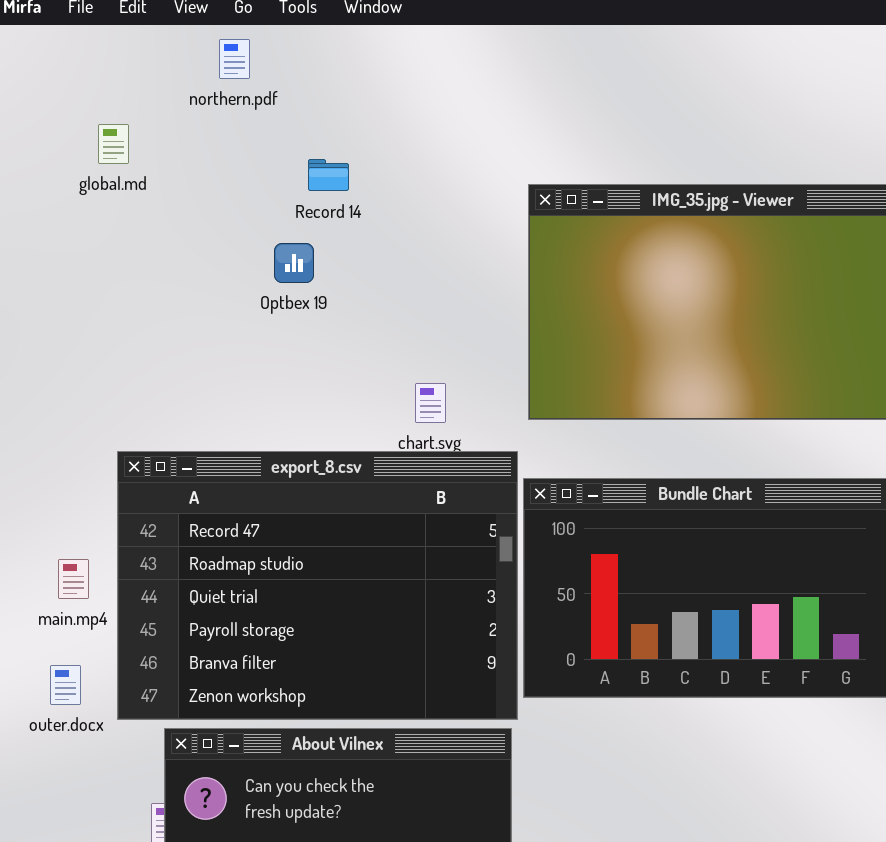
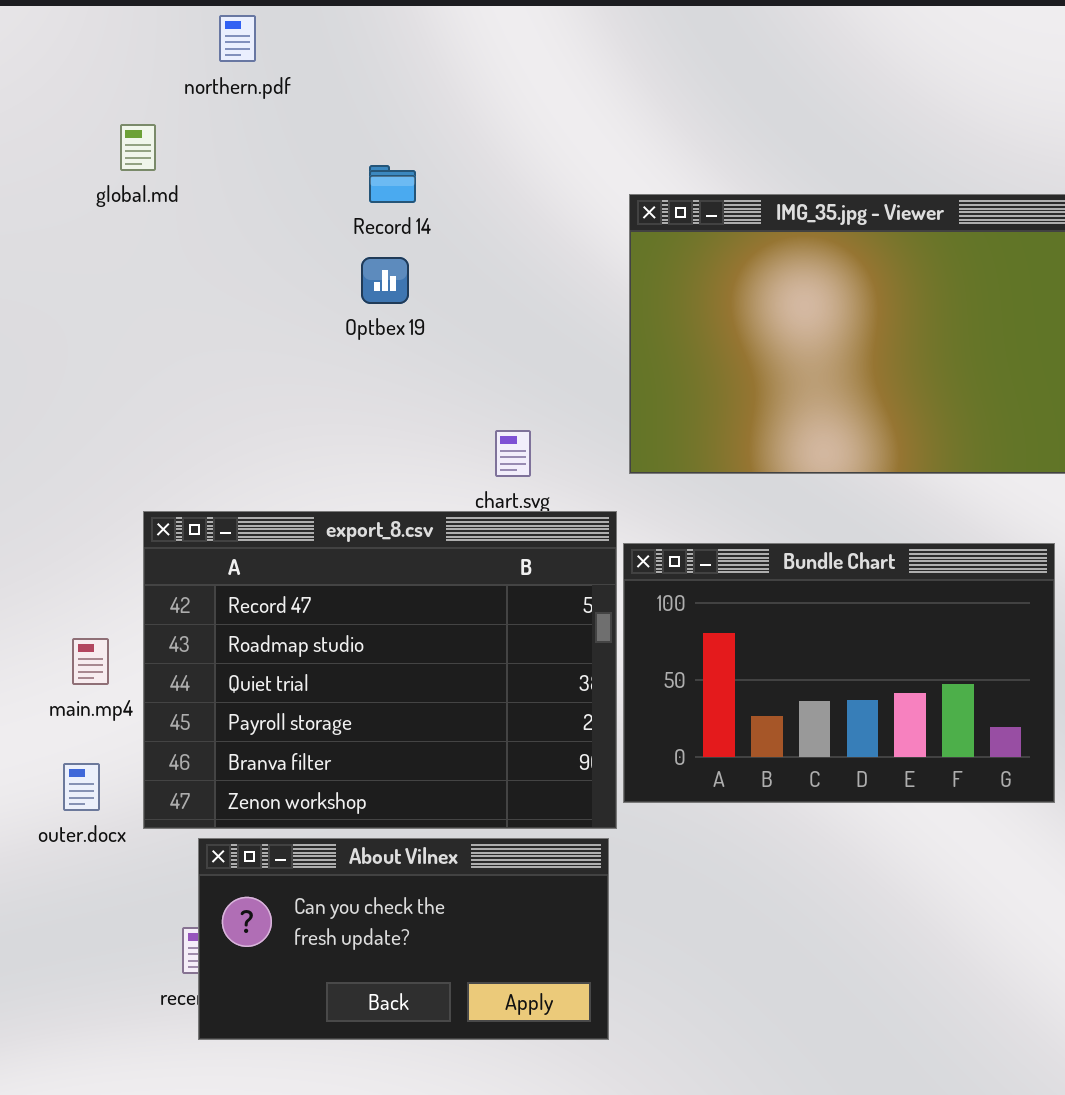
northern.pdf: [219,39,250,79] -> [219,15,256,62], moved
Optbex 19: [274,243,314,283] -> [361,257,409,304], moved

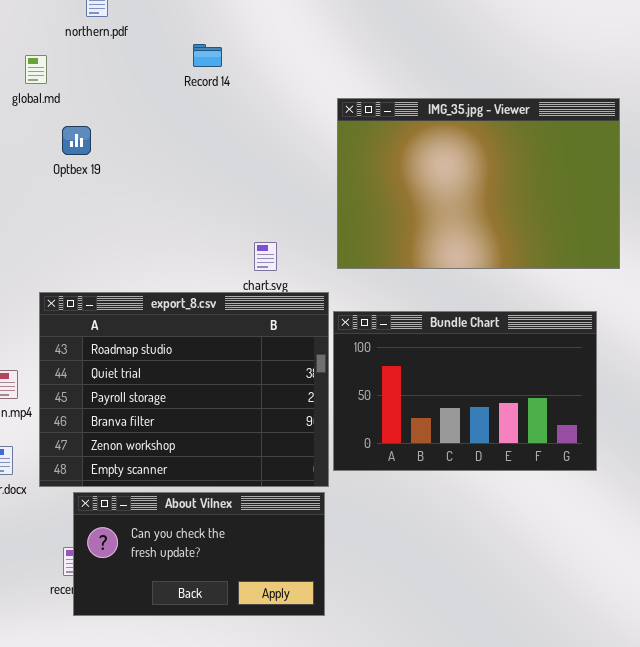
Record 14: [369,165,416,203] -> [193,44,222,67], moved
Optbex 19: [361,257,409,304] -> [62,126,91,155], moved
export_8.csv: [143,511,617,829] -> [39,292,329,487], scrolled down 1 row

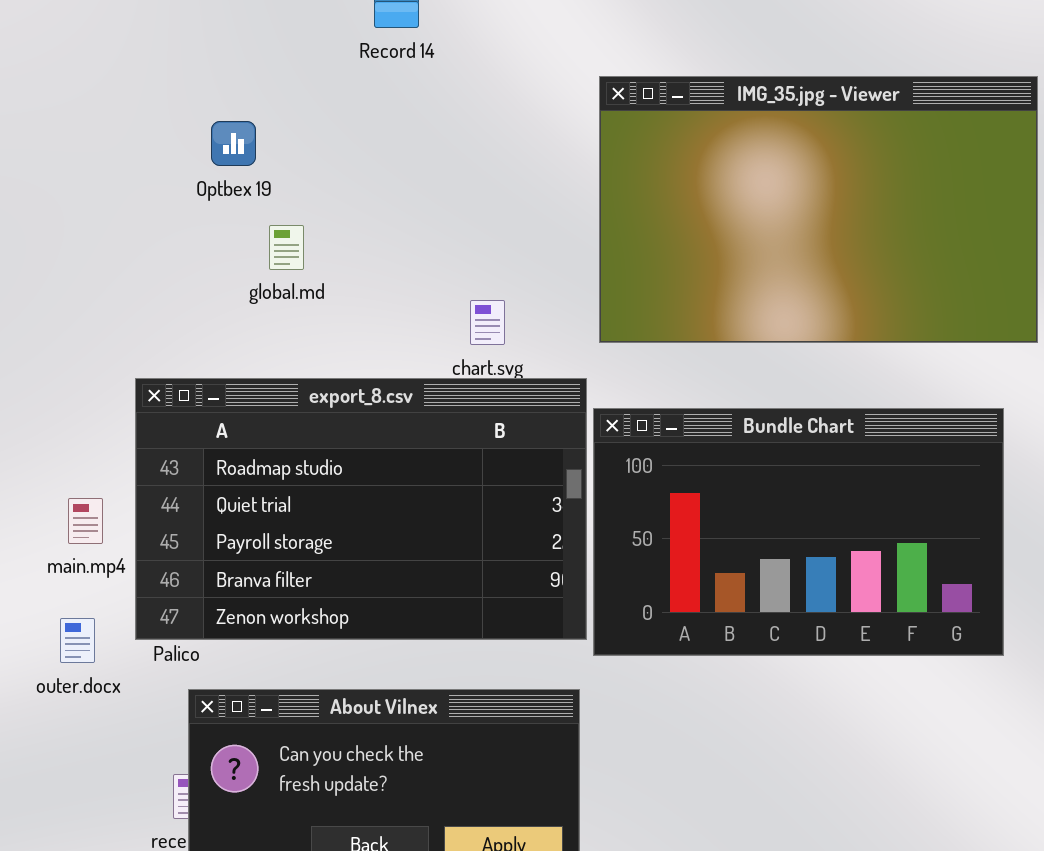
global.md: [25,55,47,84] -> [269,225,304,270], moved
Optbex 19: [62,126,91,155] -> [211,121,256,166], moved
export_8.csv: [39,292,329,487] -> [135,378,587,640], resized

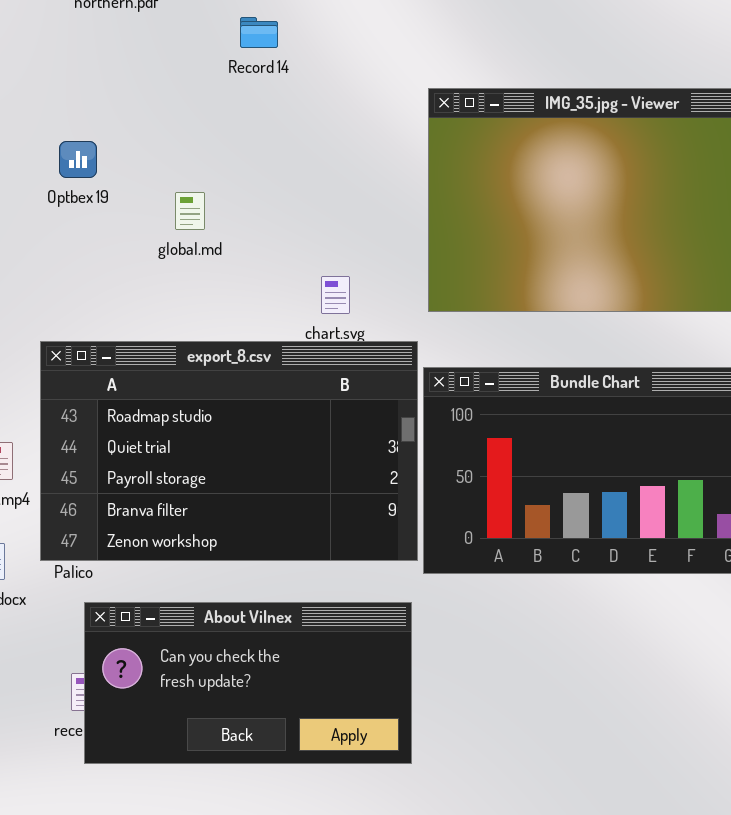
Optbex 19: [211,121,256,166] -> [59,141,97,178], moved
global.md: [269,225,304,270] -> [175,192,205,230], moved

